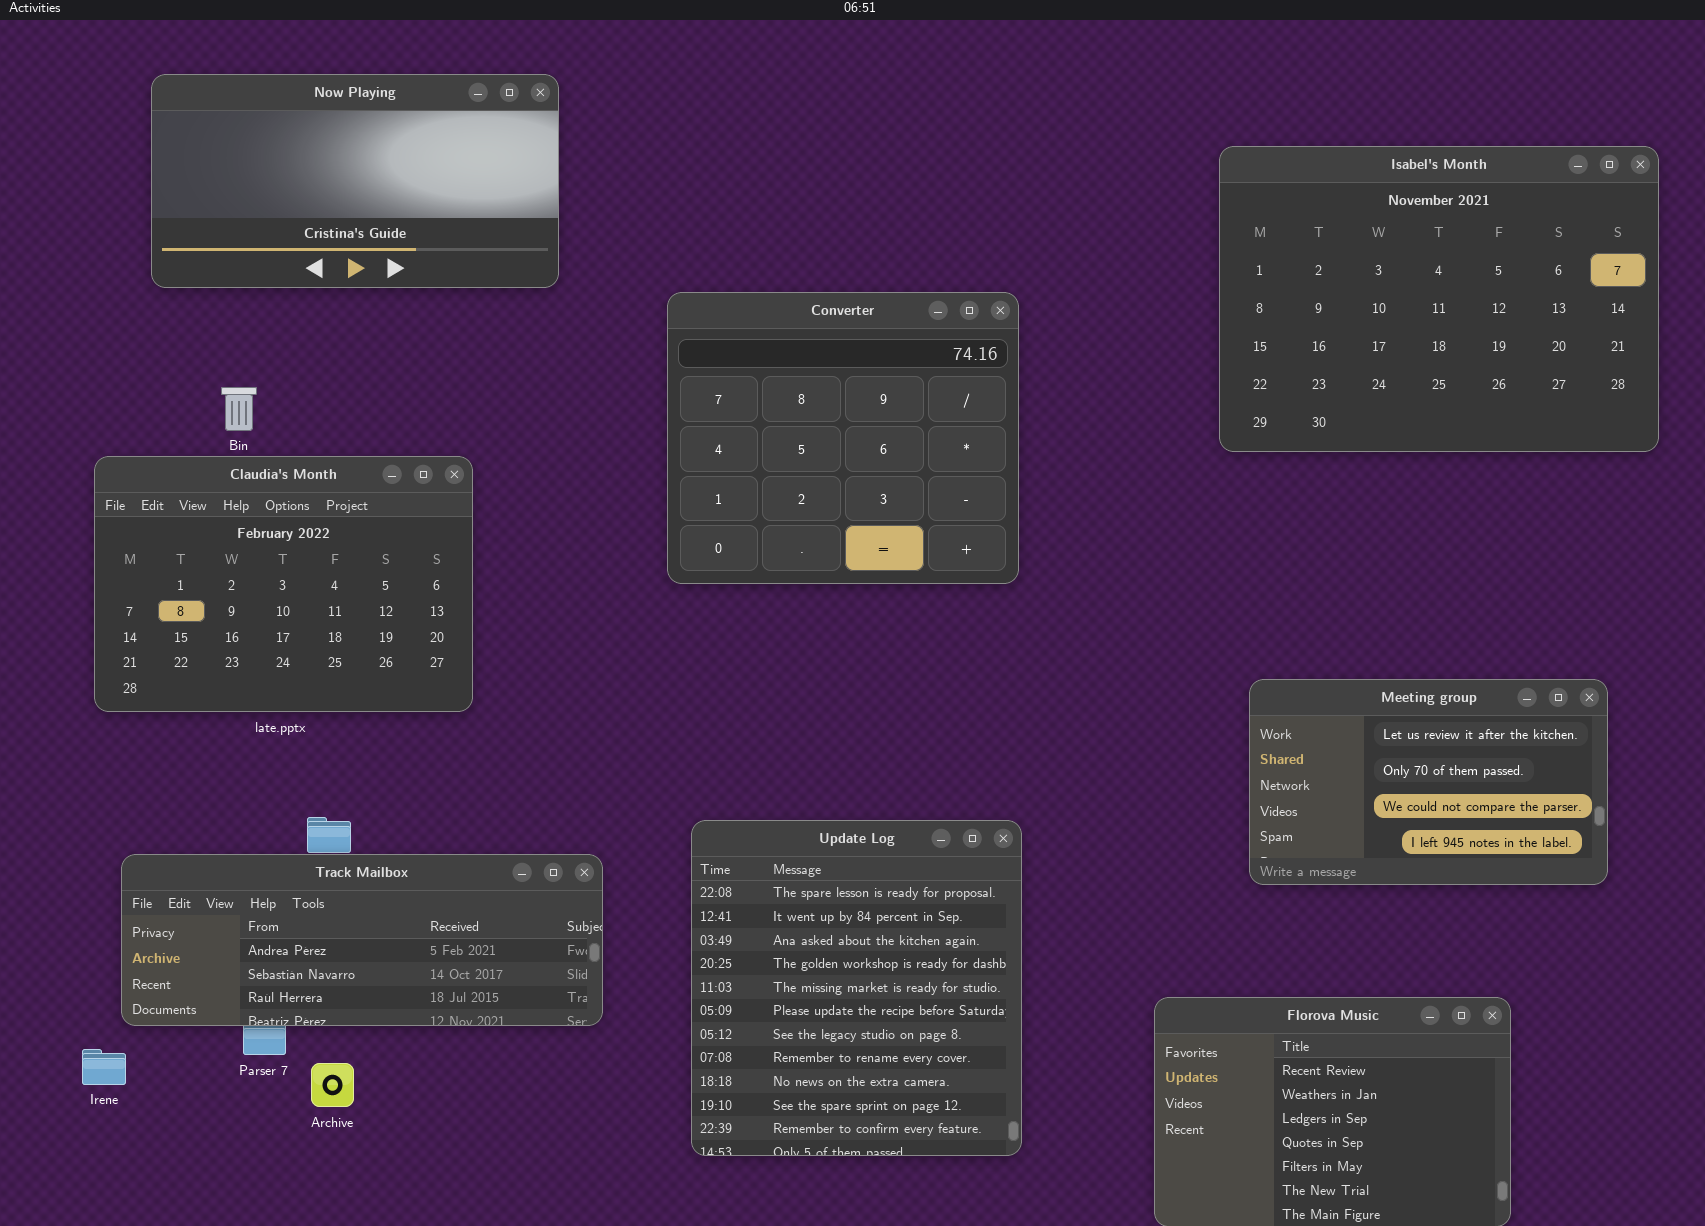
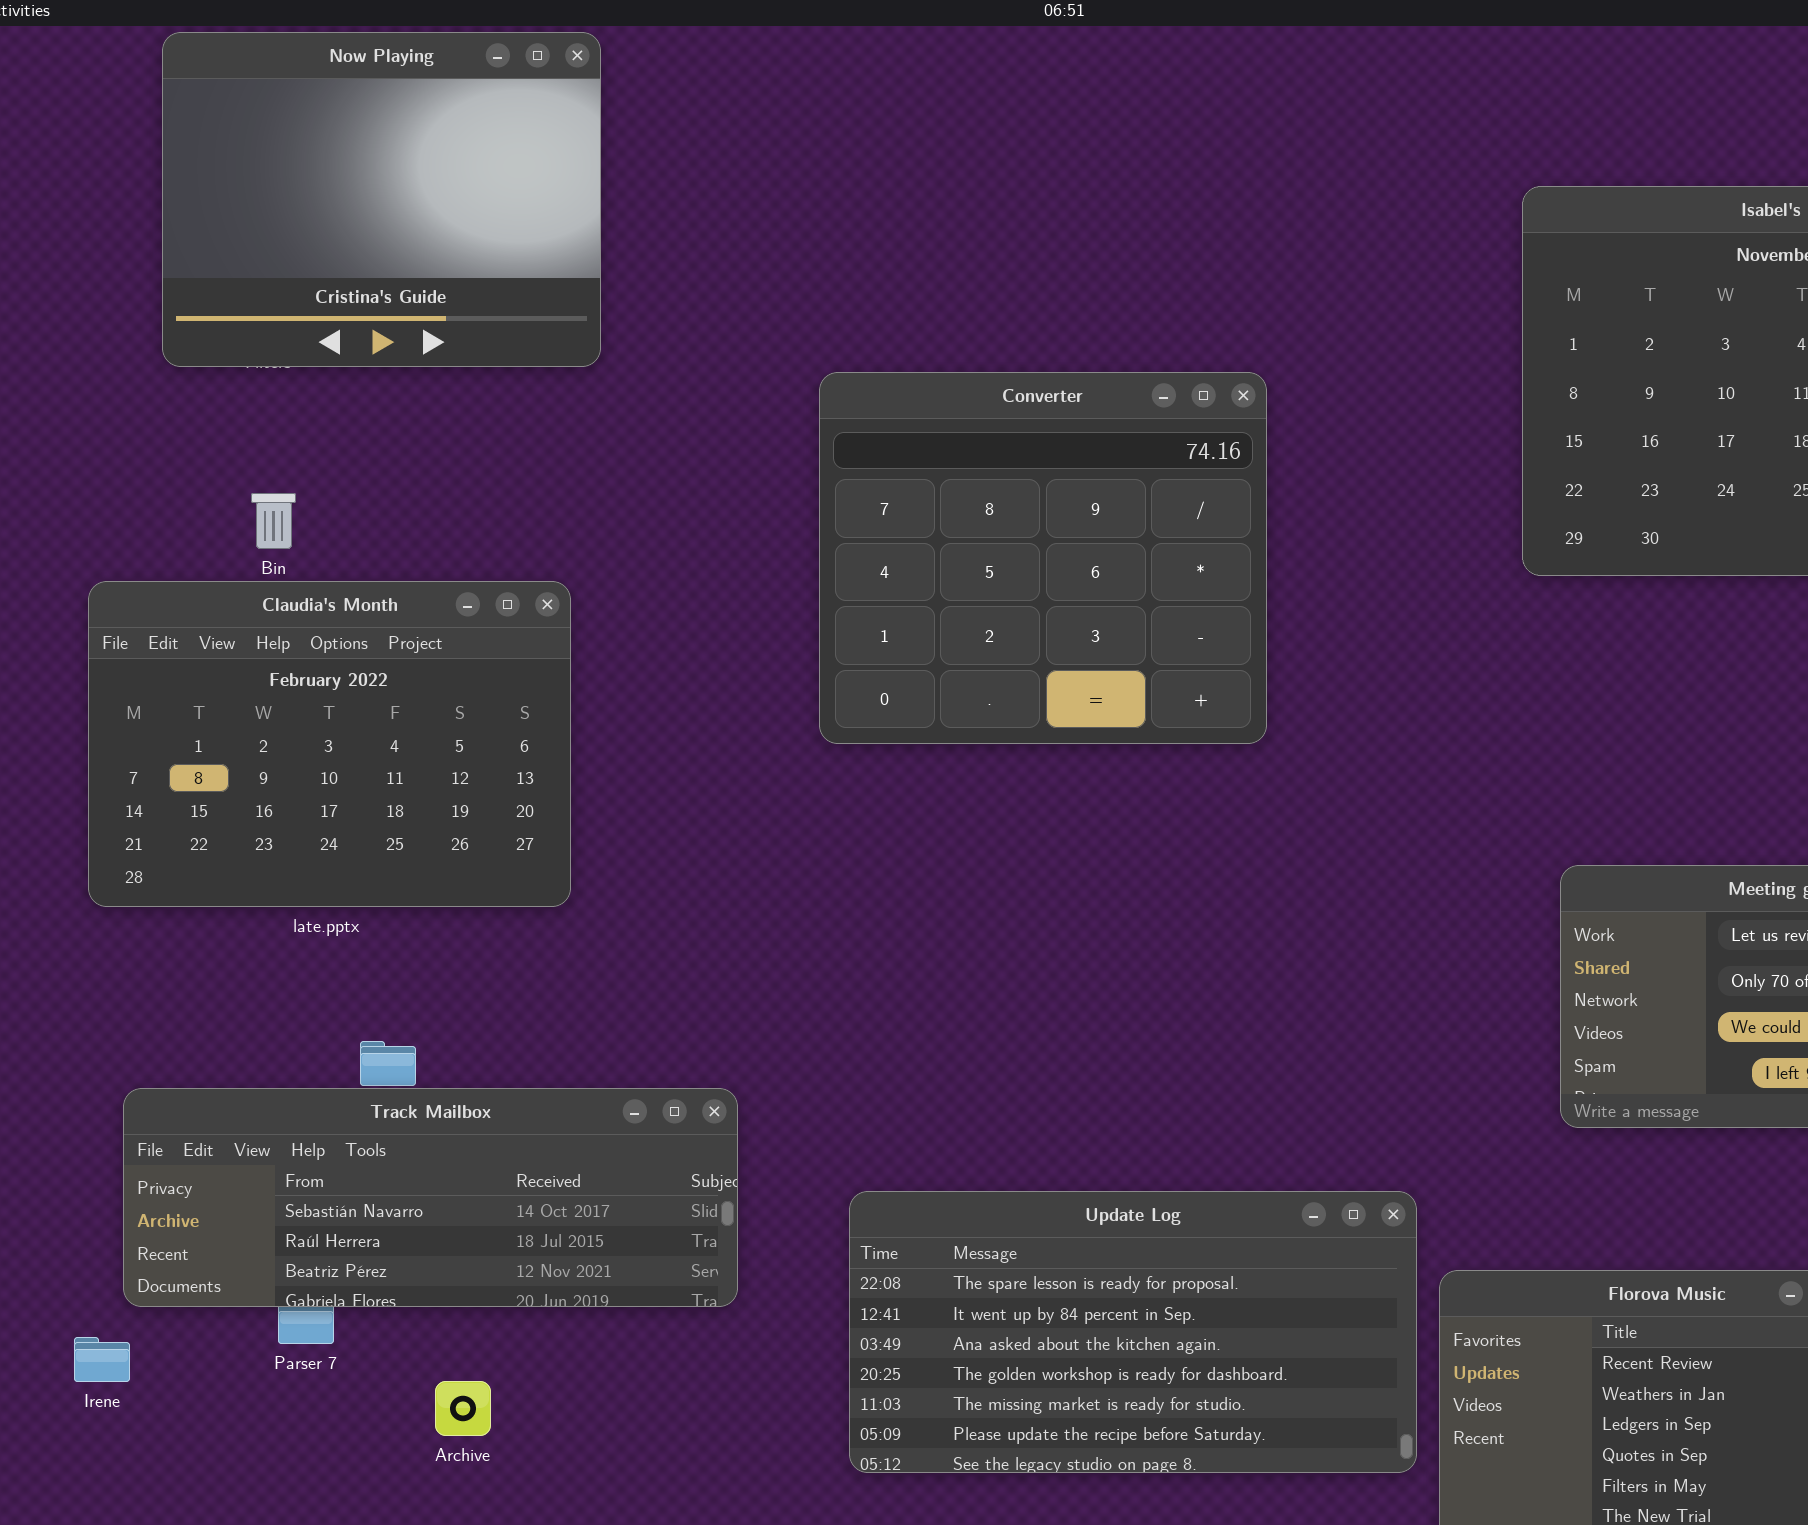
Now Playing: [151,74,559,288] -> [162,32,601,367], resized
Update Log: [691,820,1022,1156] -> [849,1191,1417,1473], resized
Track Mailbox: [121,854,603,1026] -> [123,1088,738,1307], scrolled down 1 row
Archive: [311,1063,354,1107] -> [435,1381,491,1436], moved

